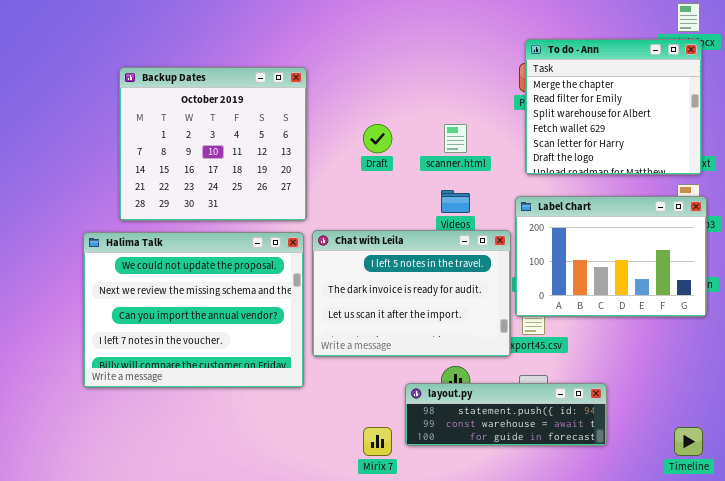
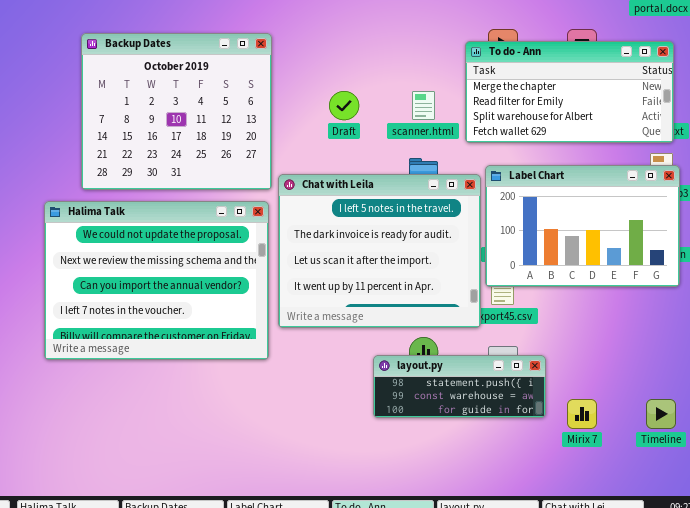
To do - Ann: [525,39,702,175] -> [465,41,674,143], resized
Chat with Leila: [312,230,511,357] -> [278,174,481,328], resized
layout.py: [405,383,607,446] -> [373,355,546,418], resized
Mirix 7: [363,427,392,456] -> [567,399,597,429], moved

